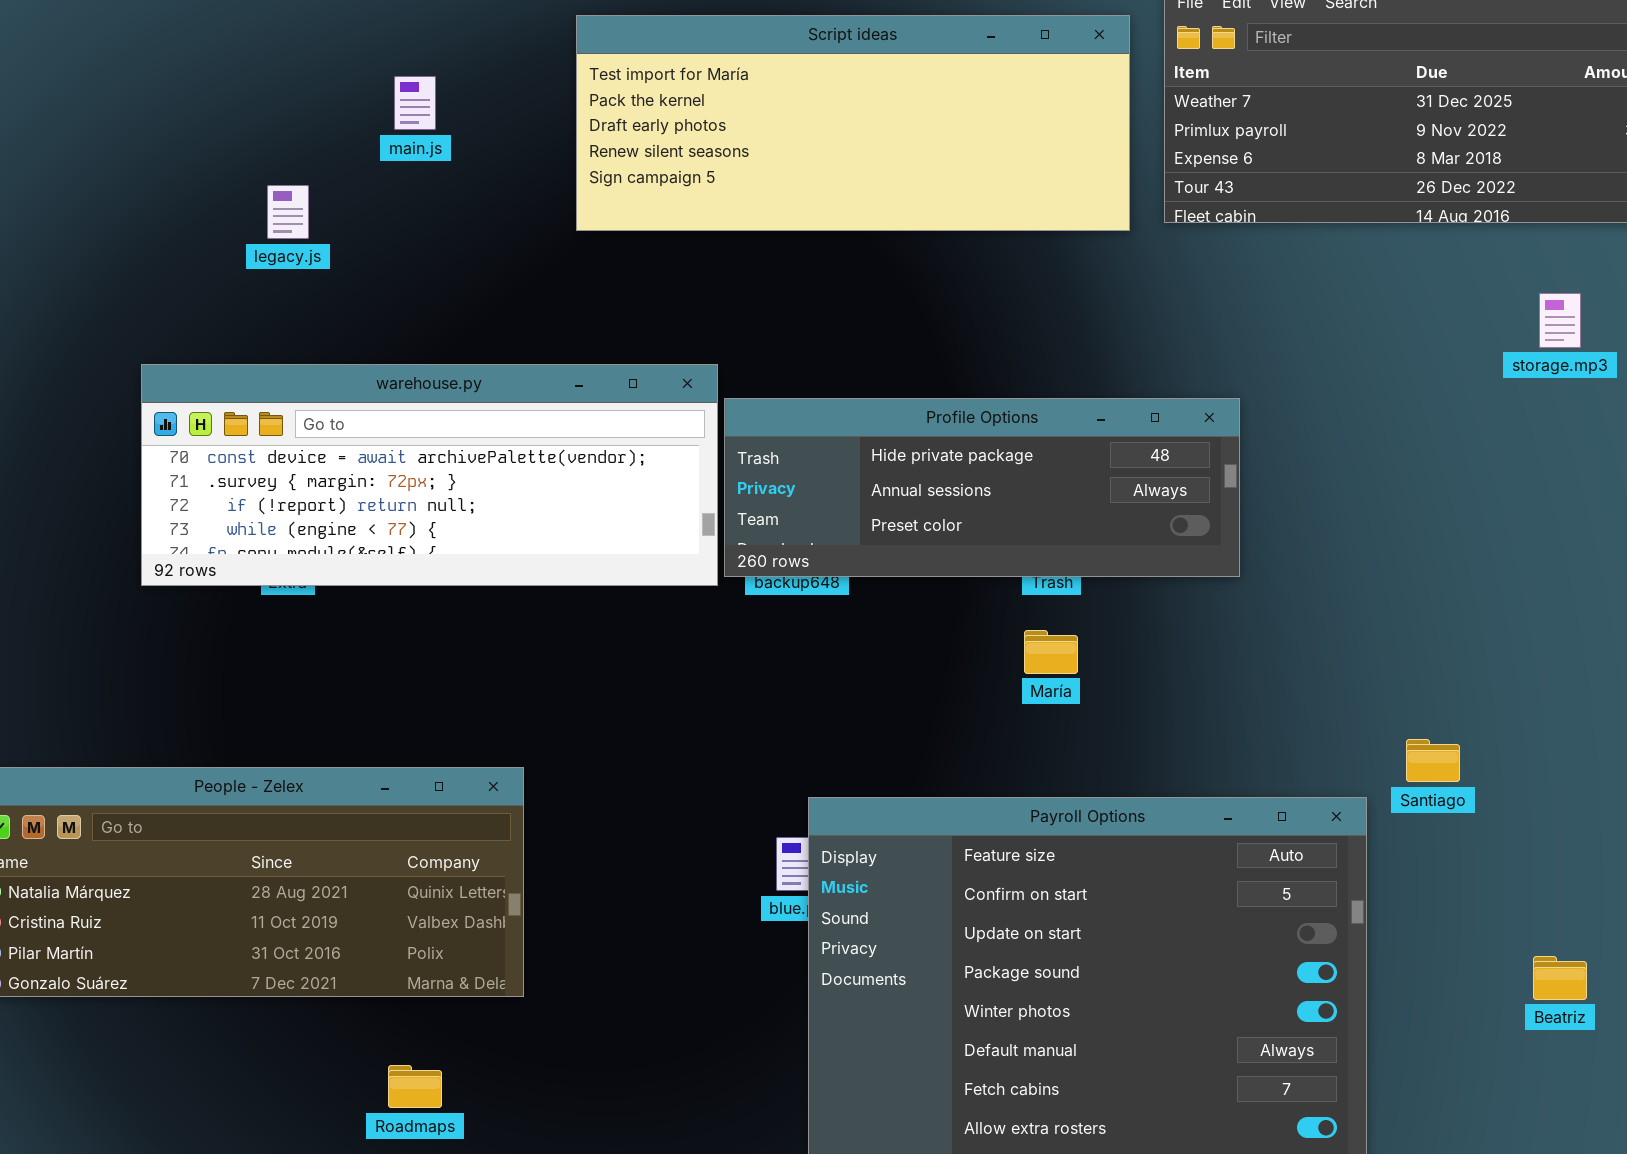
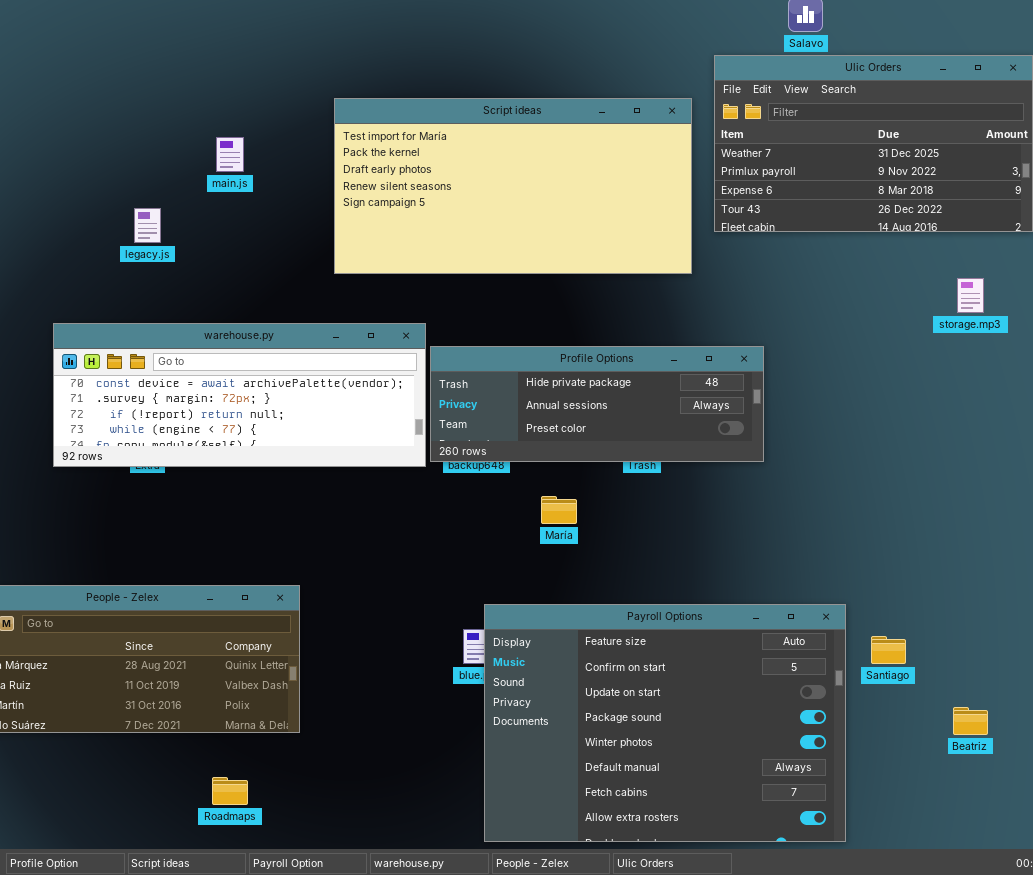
Script ideas: [576,15,1130,231] -> [334,98,692,274], resized
María: [1024,630,1078,674] -> [541,496,577,524], moved
Santiago: [1406,739,1460,782] -> [871,636,906,664], moved

